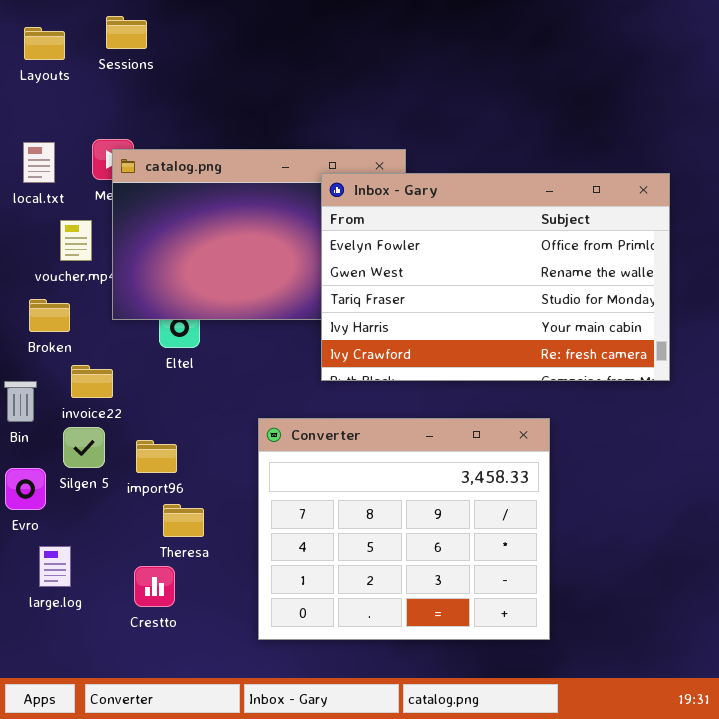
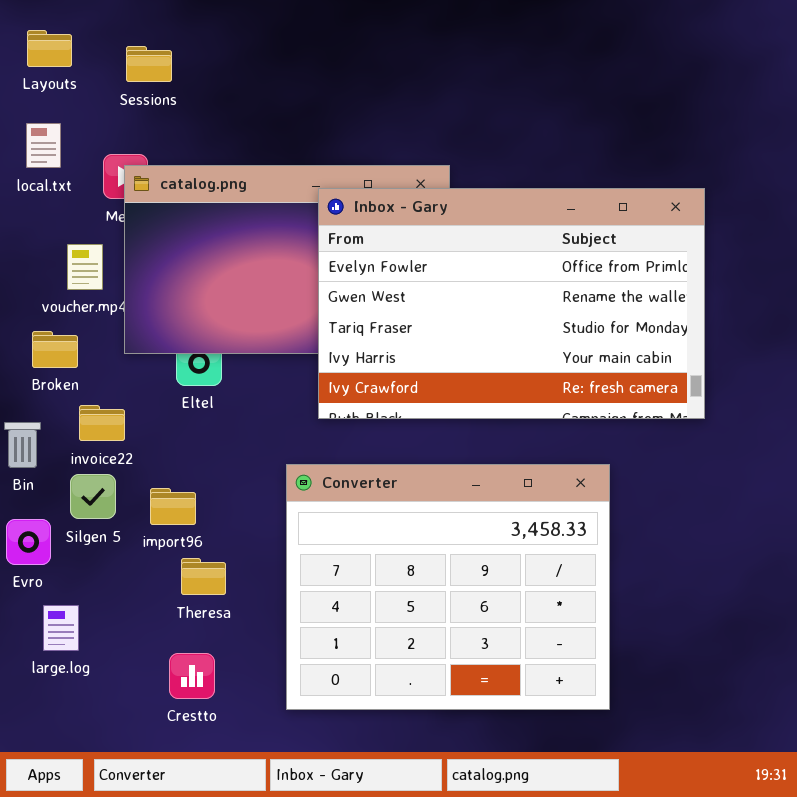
Sessions: [106,16,147,49] -> [126,46,172,82], moved
local.txt: [23,142,55,183] -> [26,123,61,168], moved
Inbox - Gary: [321,173,670,381] -> [318,188,705,419], moved
Crestto: [134,566,175,607] -> [169,653,215,699], moved

